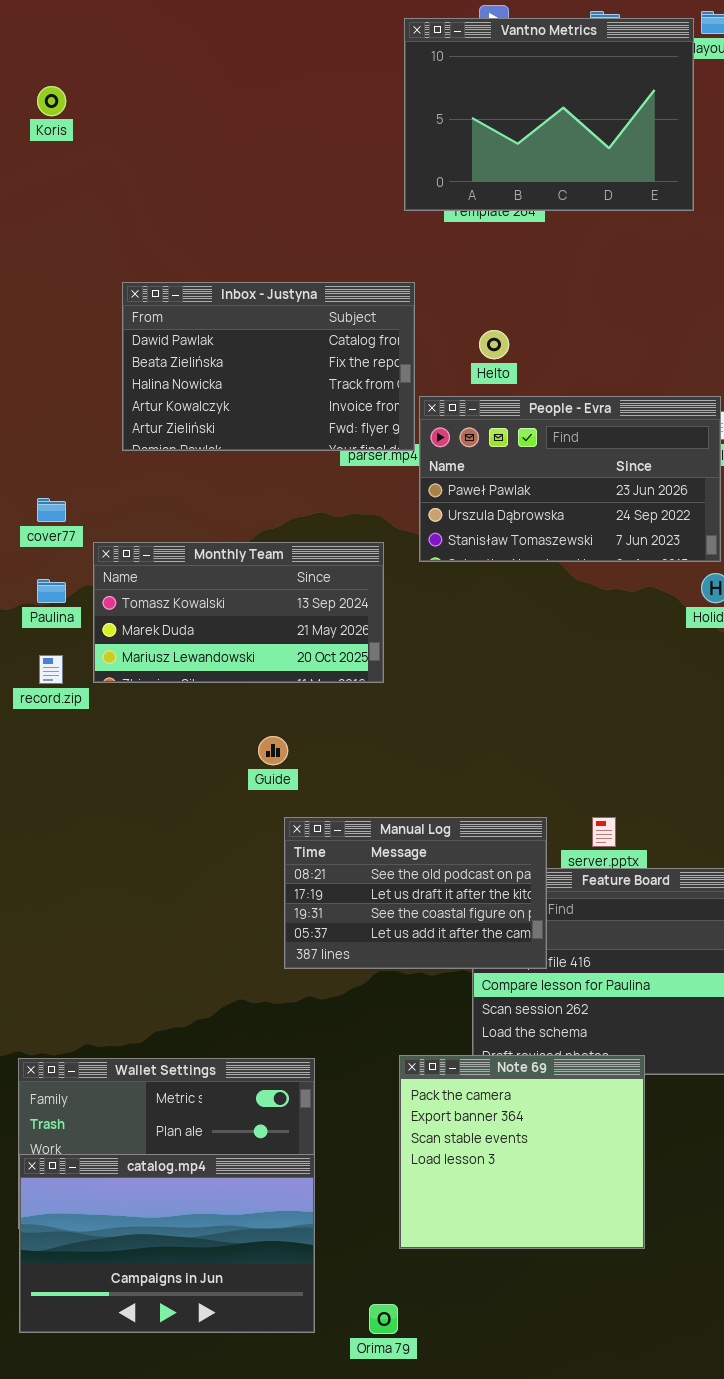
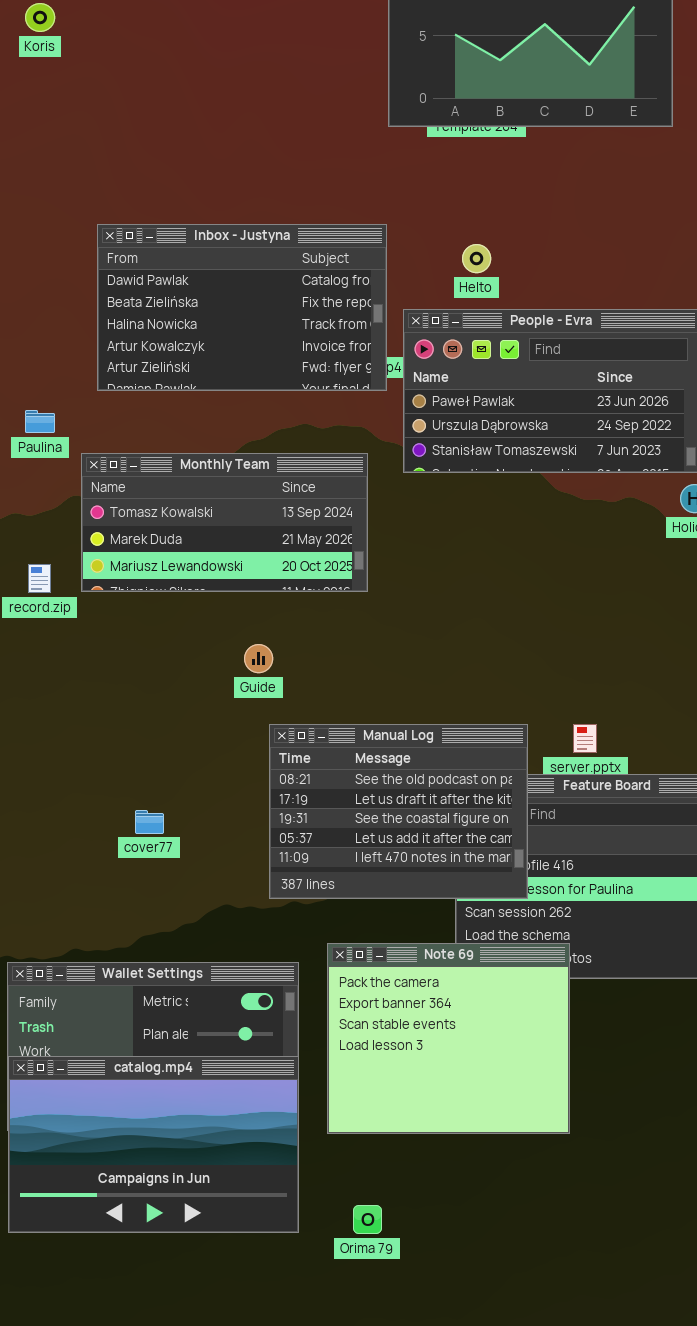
Inbox - Justyna: [122,282,415,451] -> [97,224,387,391], moved
cover77: [37,498,66,522] -> [135,810,164,834], moved
Paulina: [37,579,66,603] -> [25,410,55,433], moved
Manual Log: [284,817,547,969] -> [269,724,528,899], resized
Note 69: [399,1055,645,1249] -> [327,943,570,1134], moved

